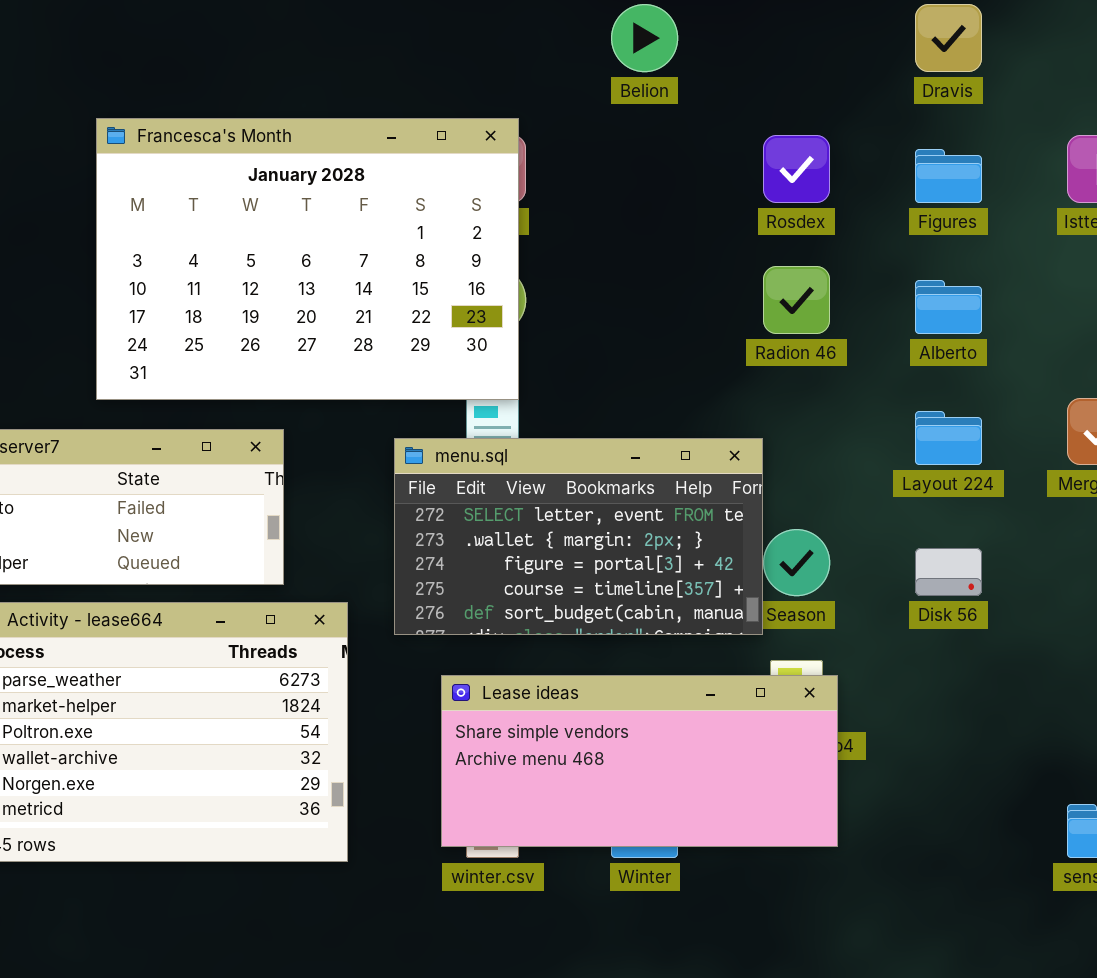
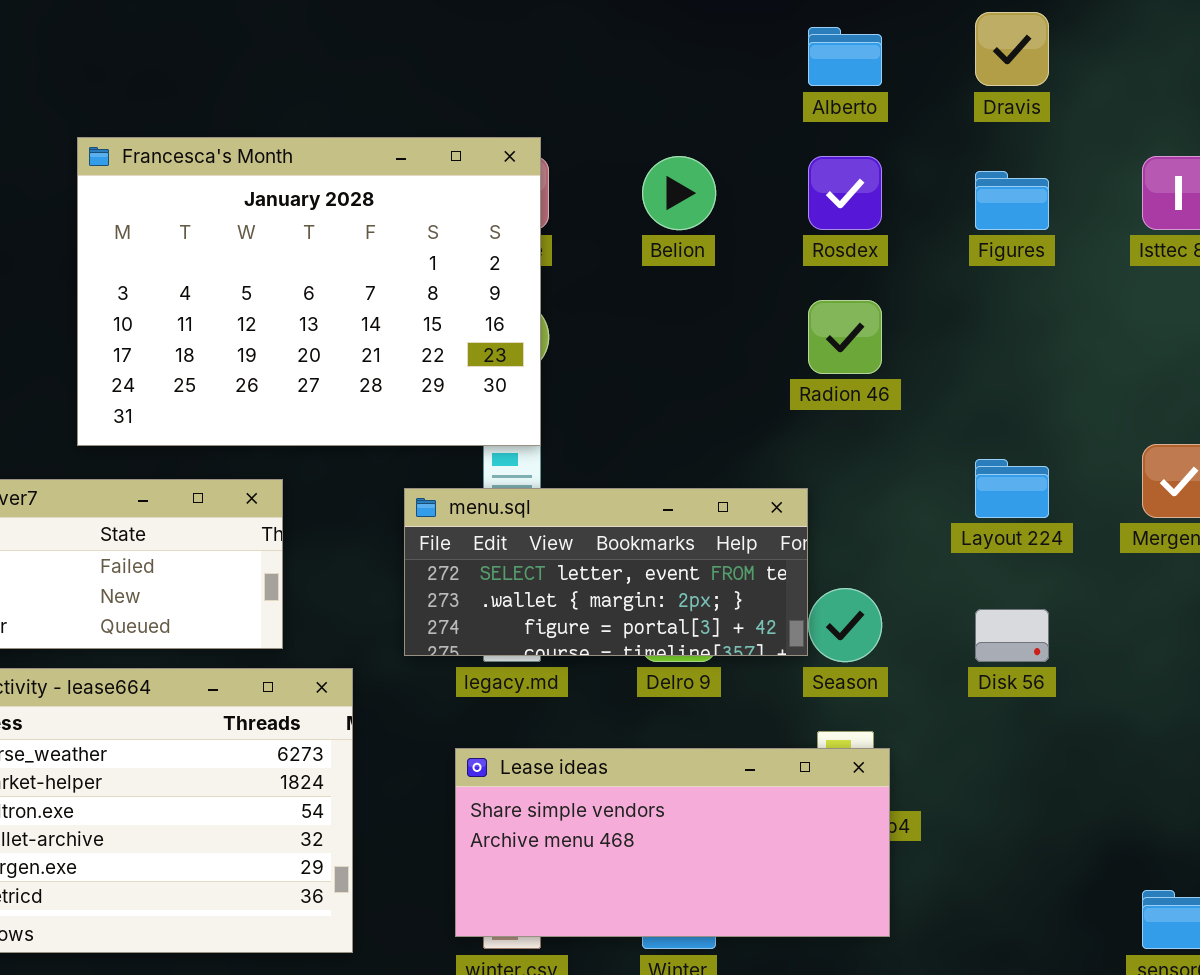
Belion: [611,4,678,72] -> [642,156,716,230], moved
Alberto: [915,280,982,334] -> [808,27,882,86], moved
menu.sql: [394,438,763,635] -> [404,488,808,656], resized

